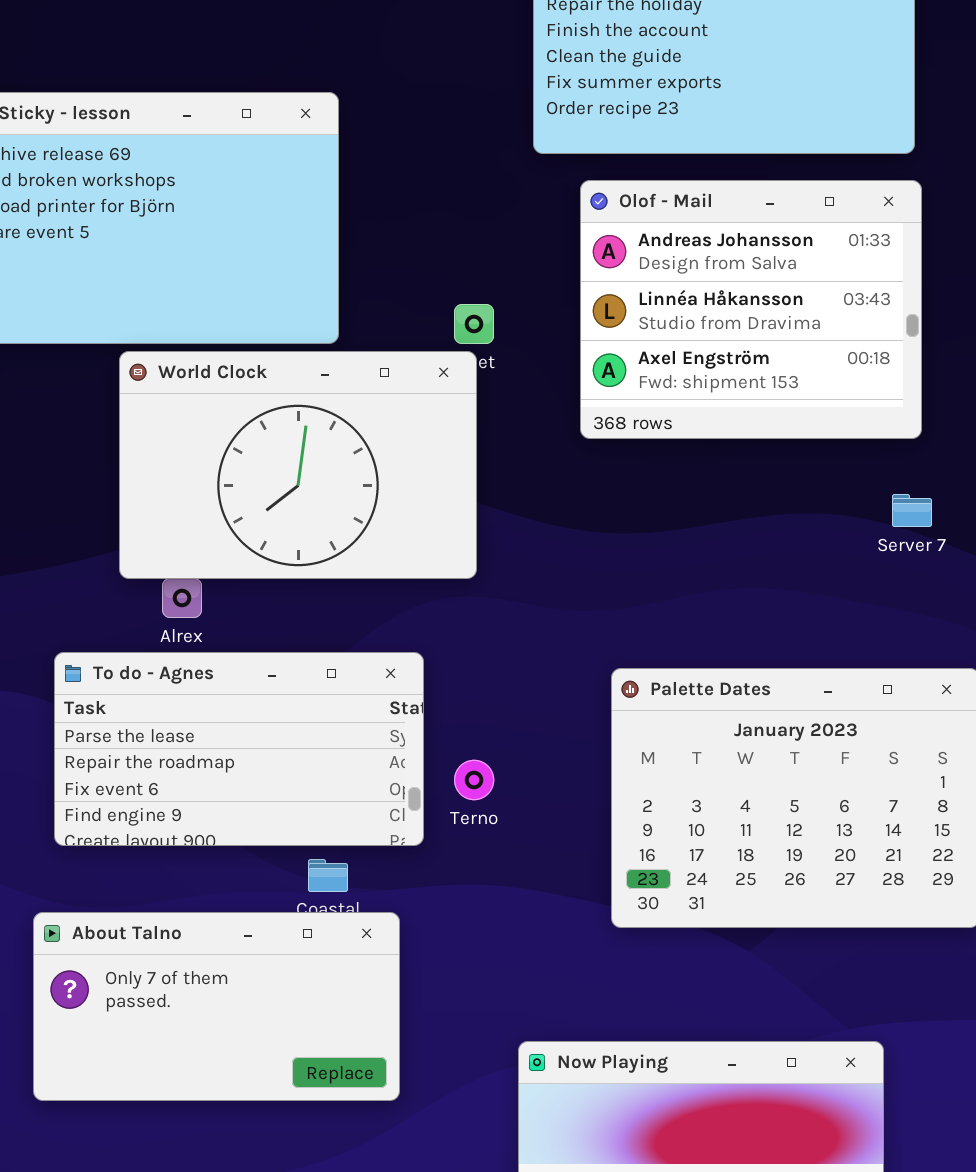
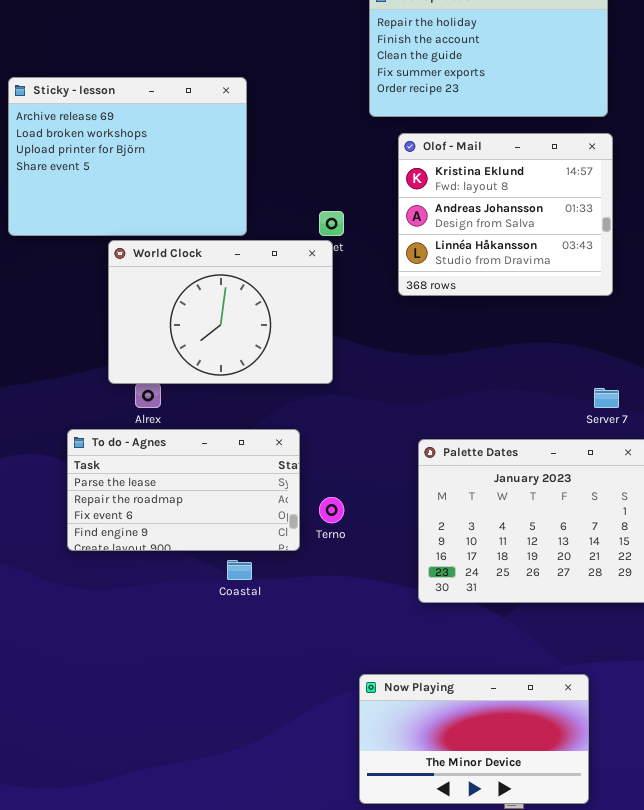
Olof - Mail: [580,180,922,439] -> [398,133,613,296], scrolled up 1 row
Server 7: [892,494,932,527] -> [594,388,619,408], moved
About Talno: [33,912,400,1101] -> none, closed

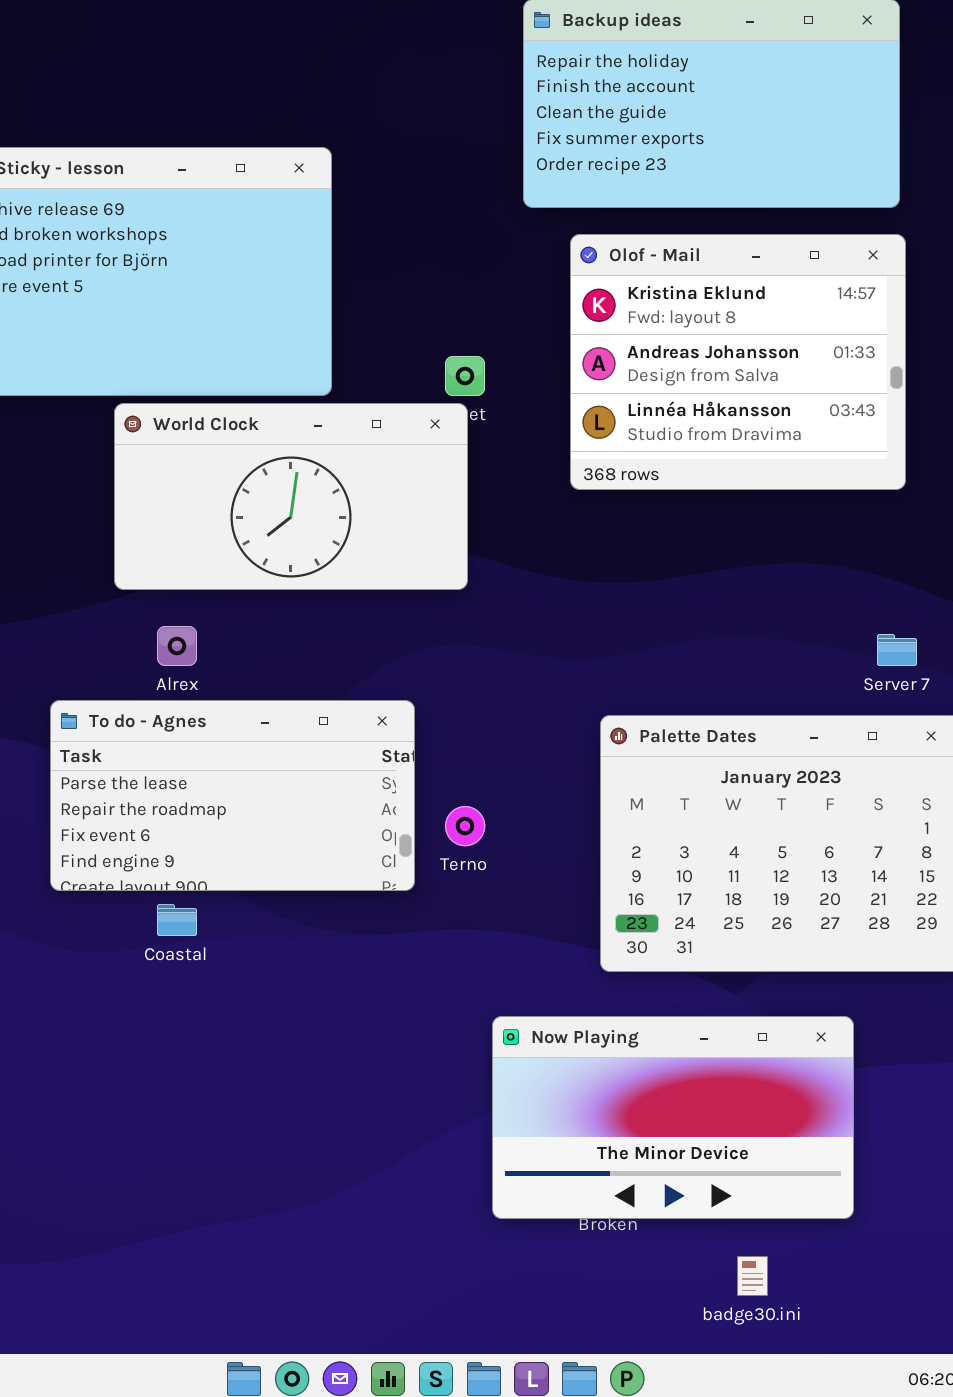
World Clock: [108,240,333,384] -> [114,403,468,590], resized
Coastal: [227,560,252,580] -> [157,904,197,936], moved
Now Playing: [359,674,589,804] -> [492,1016,854,1219], moved

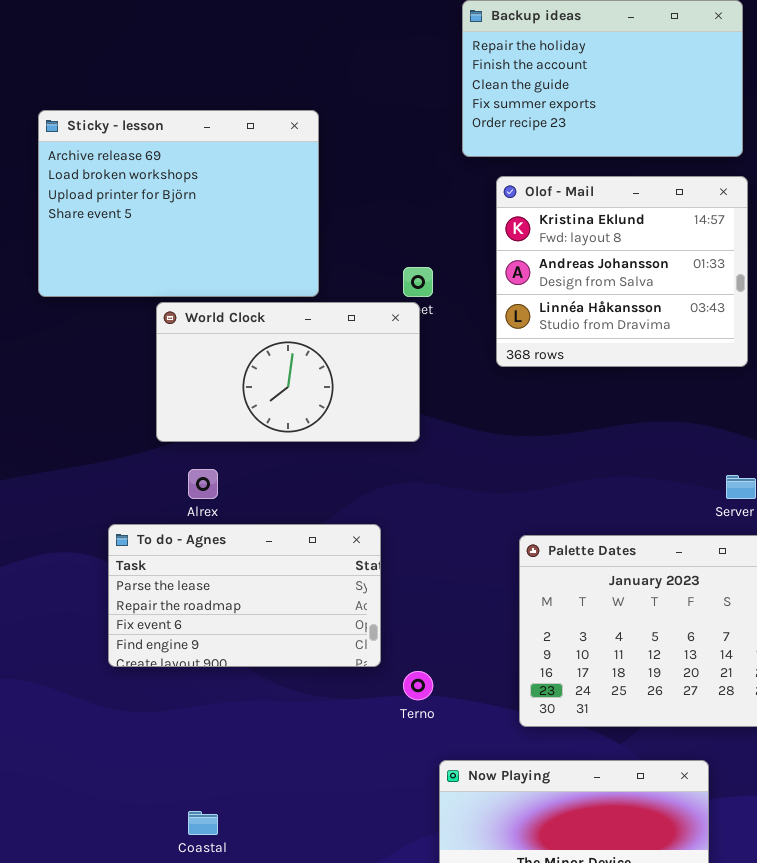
Terno: [445,806,485,846] -> [403,671,433,700], moved
Coastal: [157,904,197,936] -> [188,811,218,835], moved

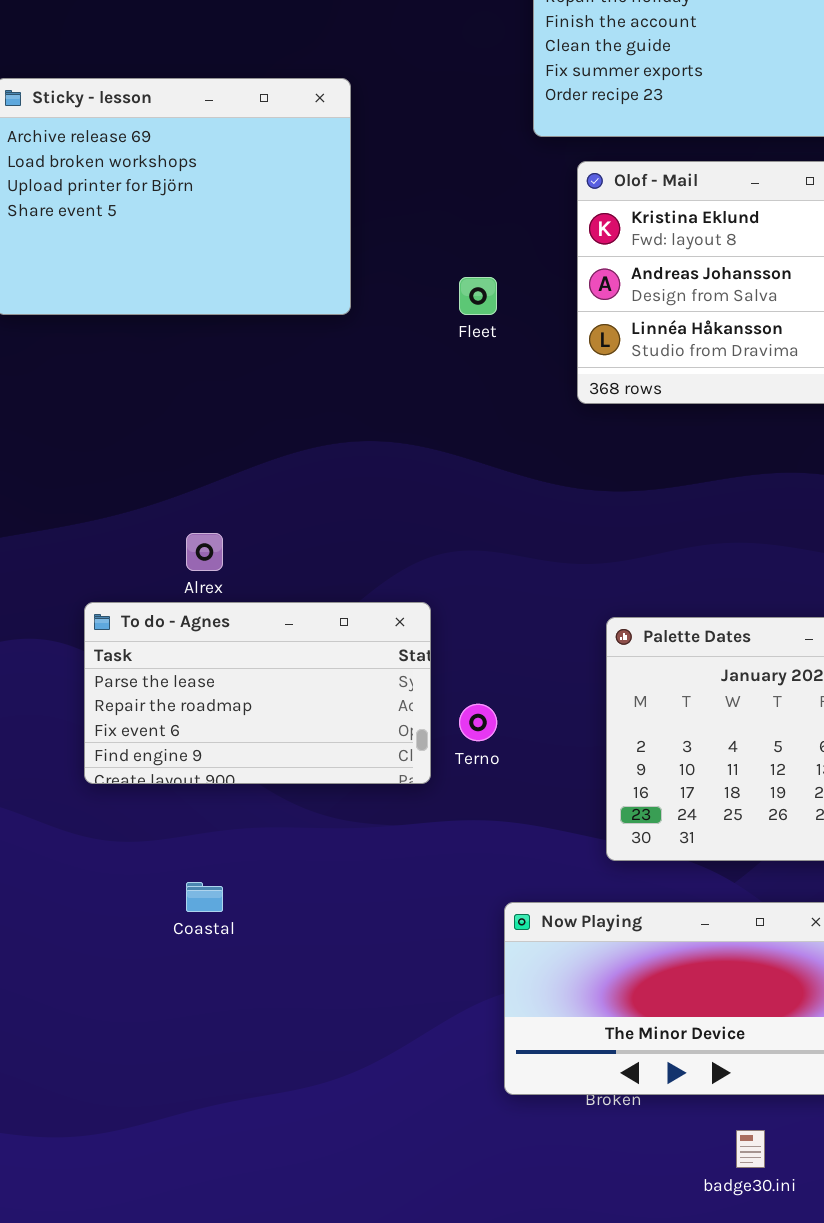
World Clock: [156,302,420,442] -> none, closed
Terno: [403,671,433,700] -> [459,704,497,741], moved
Coastal: [188,811,218,835] -> [186,882,223,912], moved

